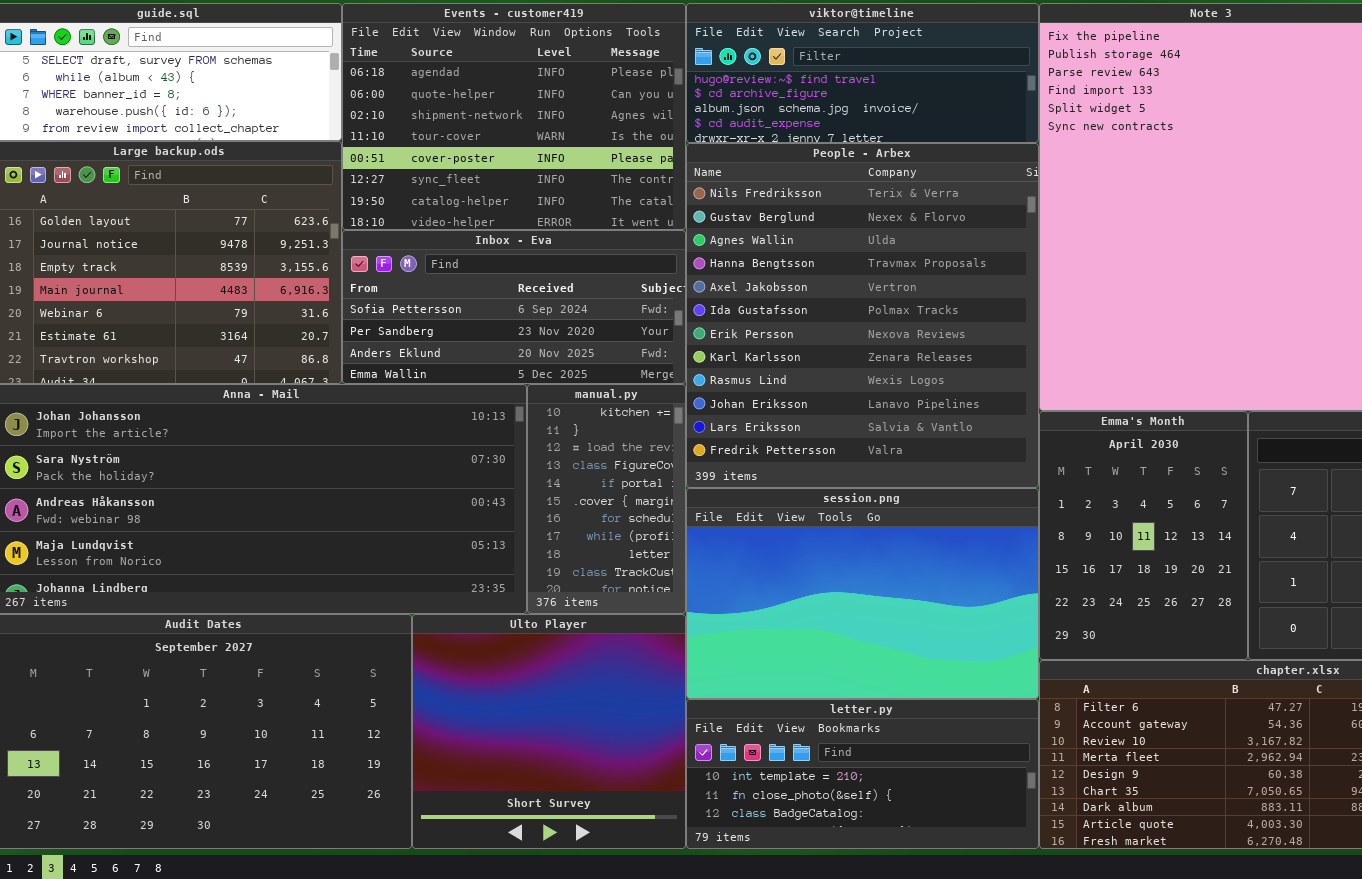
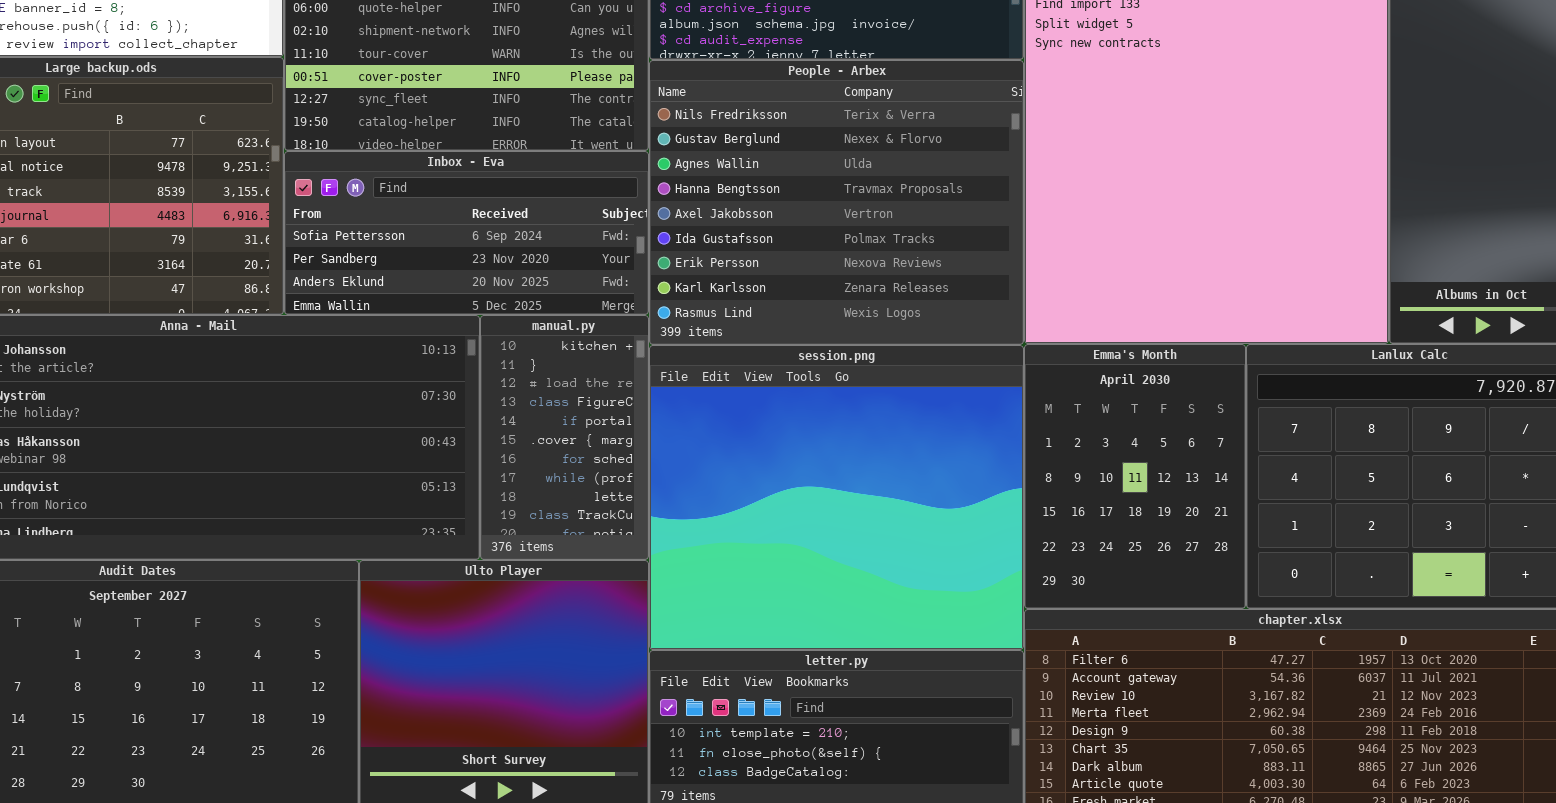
People - Arbex: [686,143,1039,488] -> [649,60,1024,345], resized
session.png: [686,488,1039,699] -> [649,345,1024,650], resized

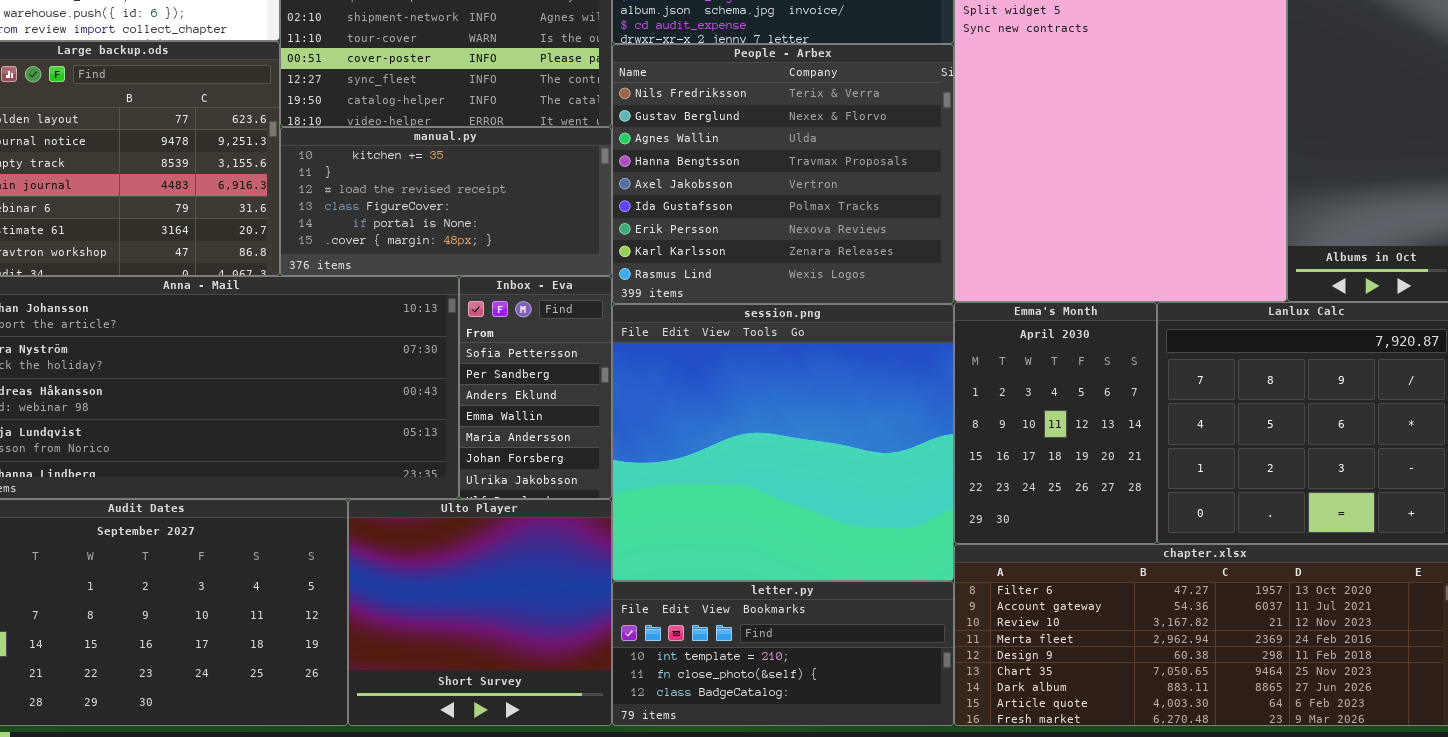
Inbox - Eva: [284,151,649,315] -> [459,276,612,499], moved, resized
manual.py: [480,315,649,560] -> [280,127,612,276], moved, resized

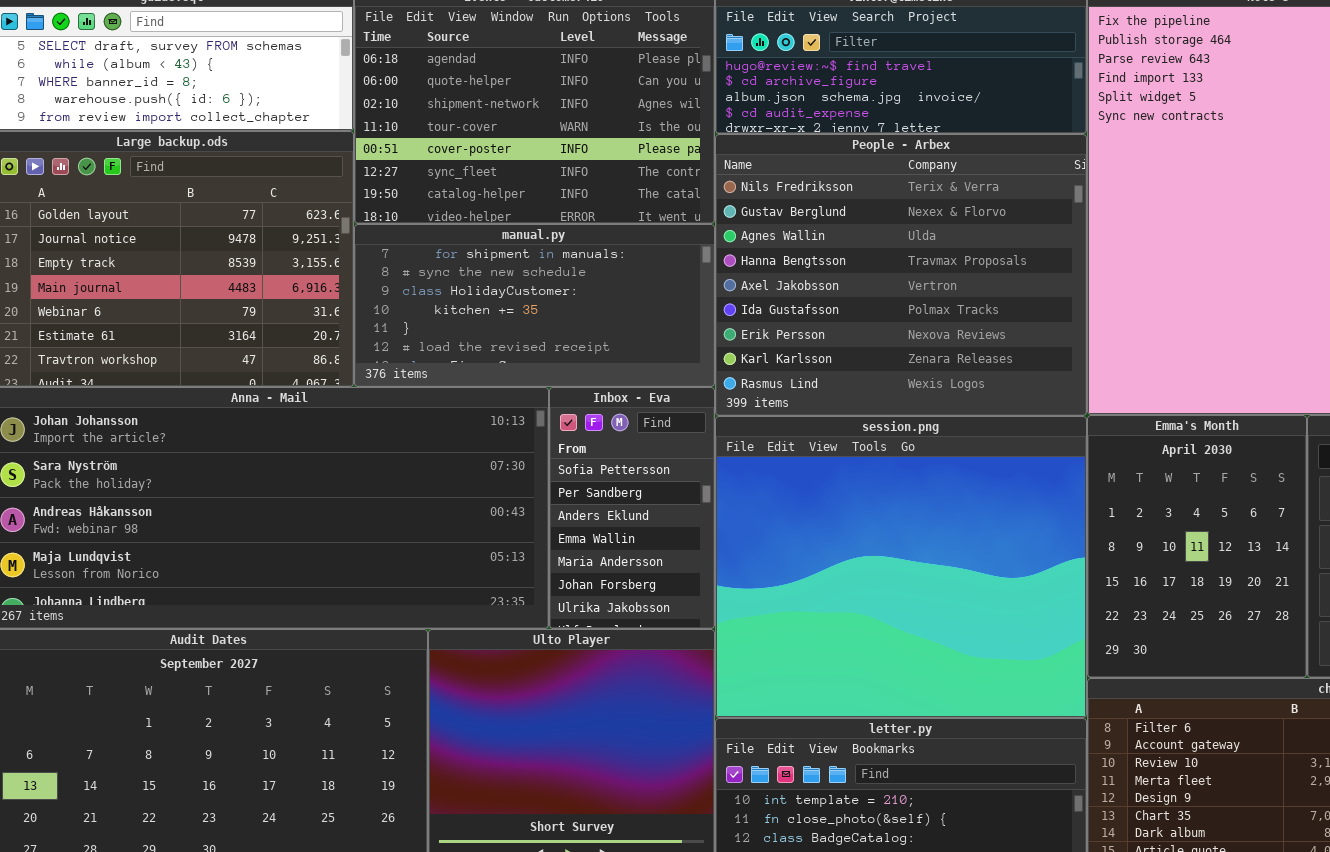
manual.py: [280,127,612,276] -> [354,224,715,387], scrolled up 3 rows

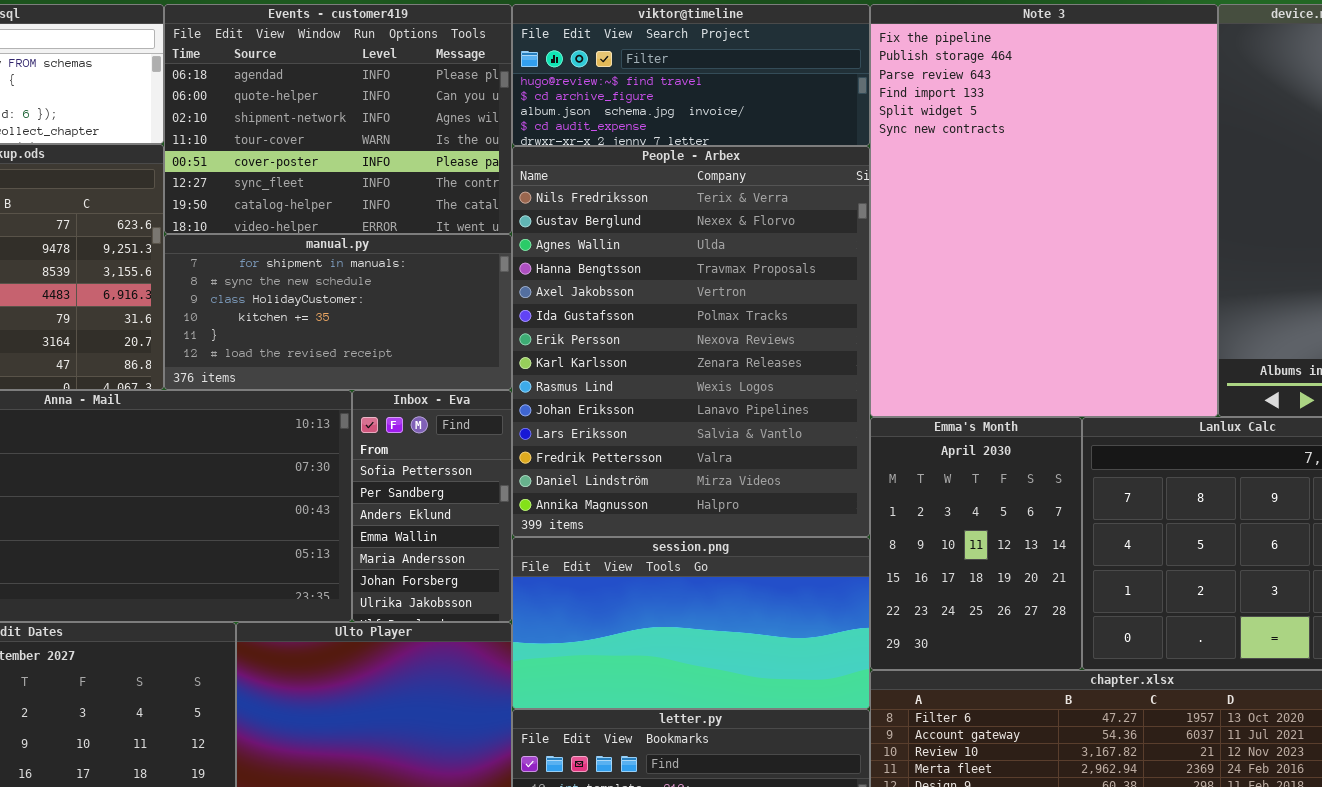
People - Arbex: [715,134,1087,416] -> [512,146,870,537], resized
session.png: [715,416,1087,718] -> [512,537,870,709], resized

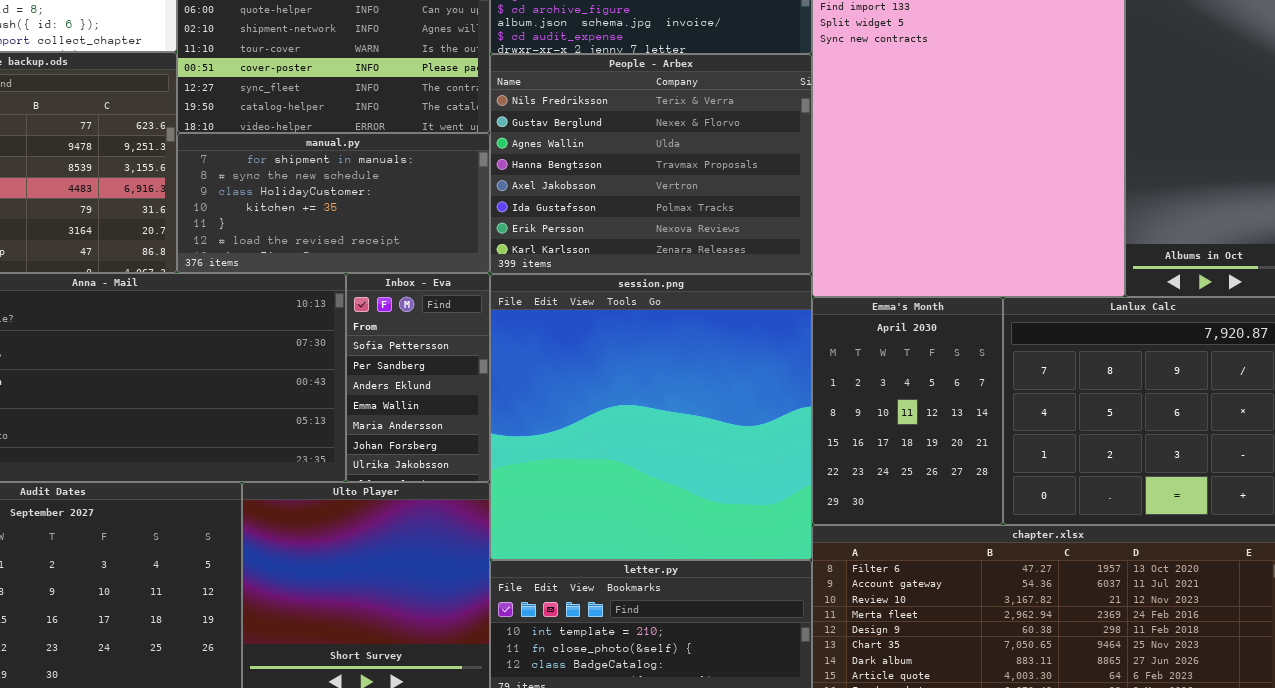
People - Arbex: [512,146,870,537] -> [490,54,812,274], resized
session.png: [512,537,870,709] -> [490,274,812,560], resized

